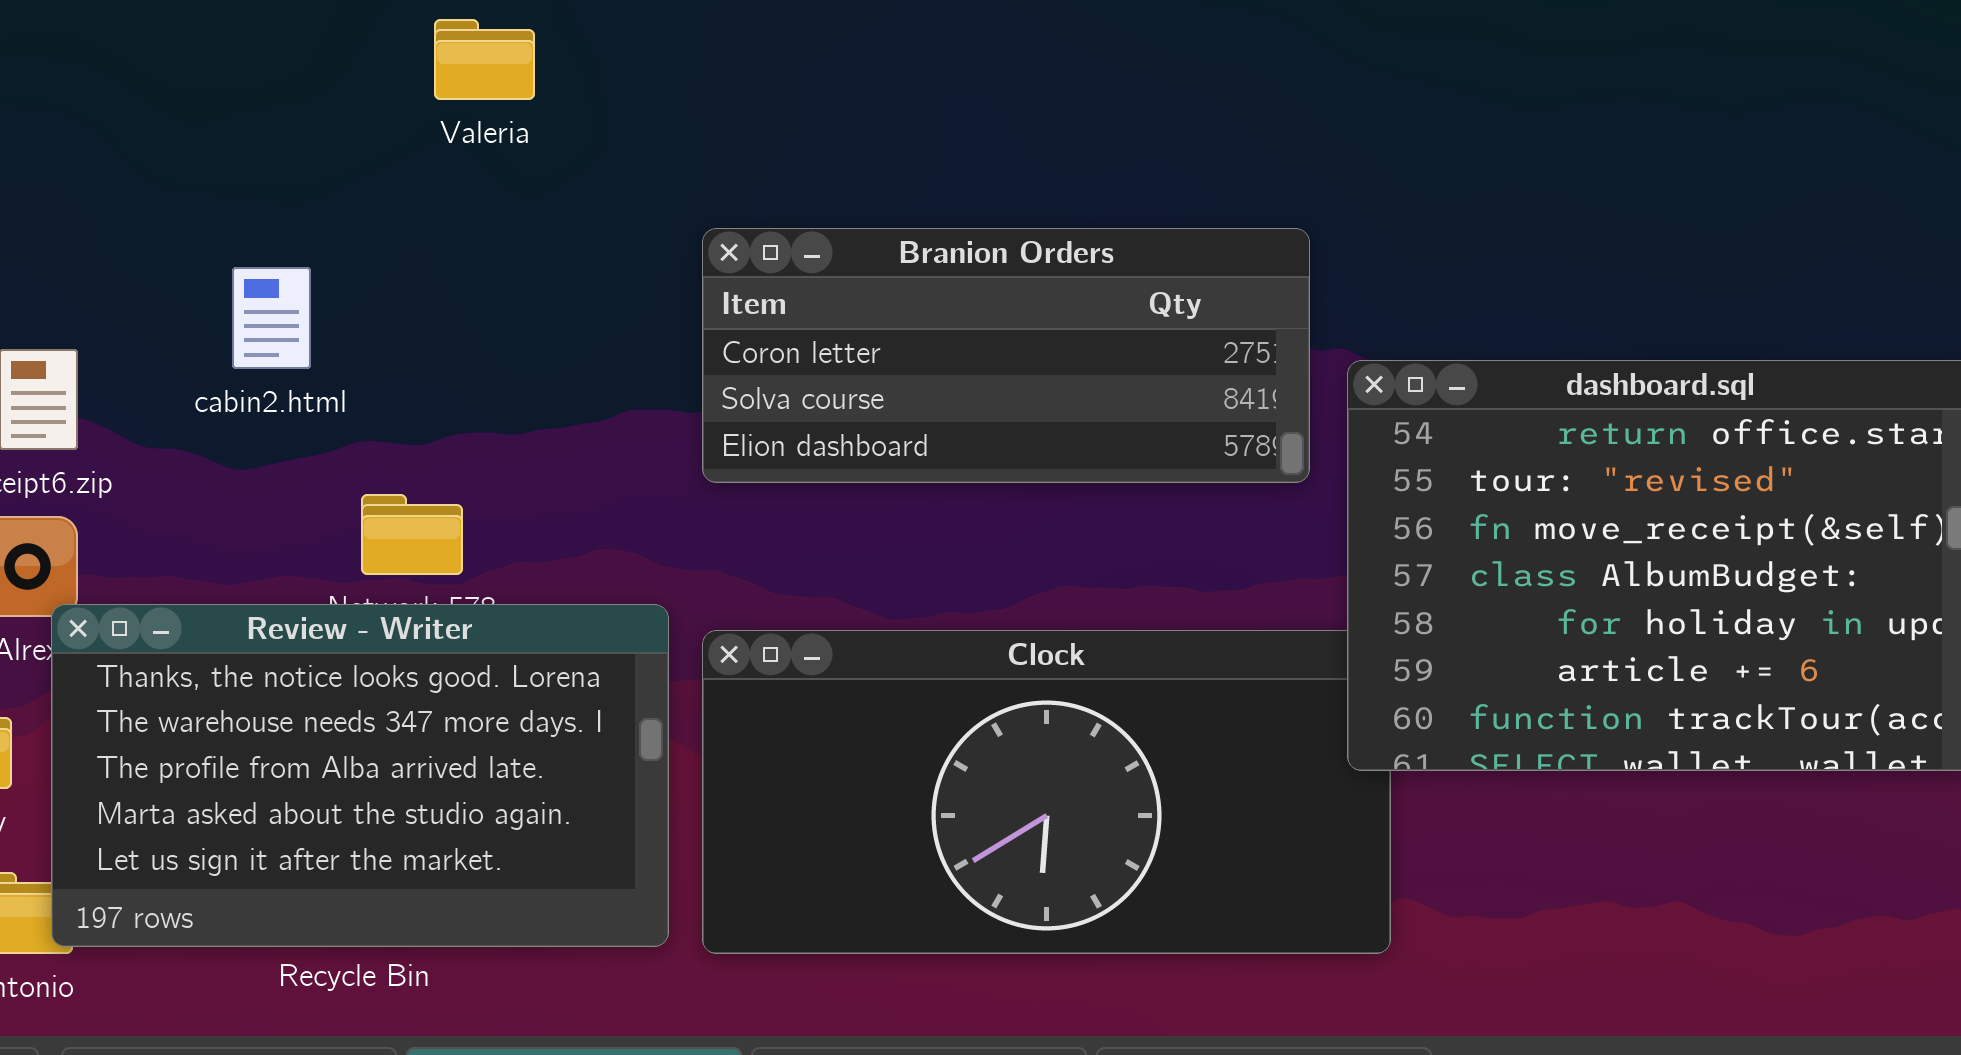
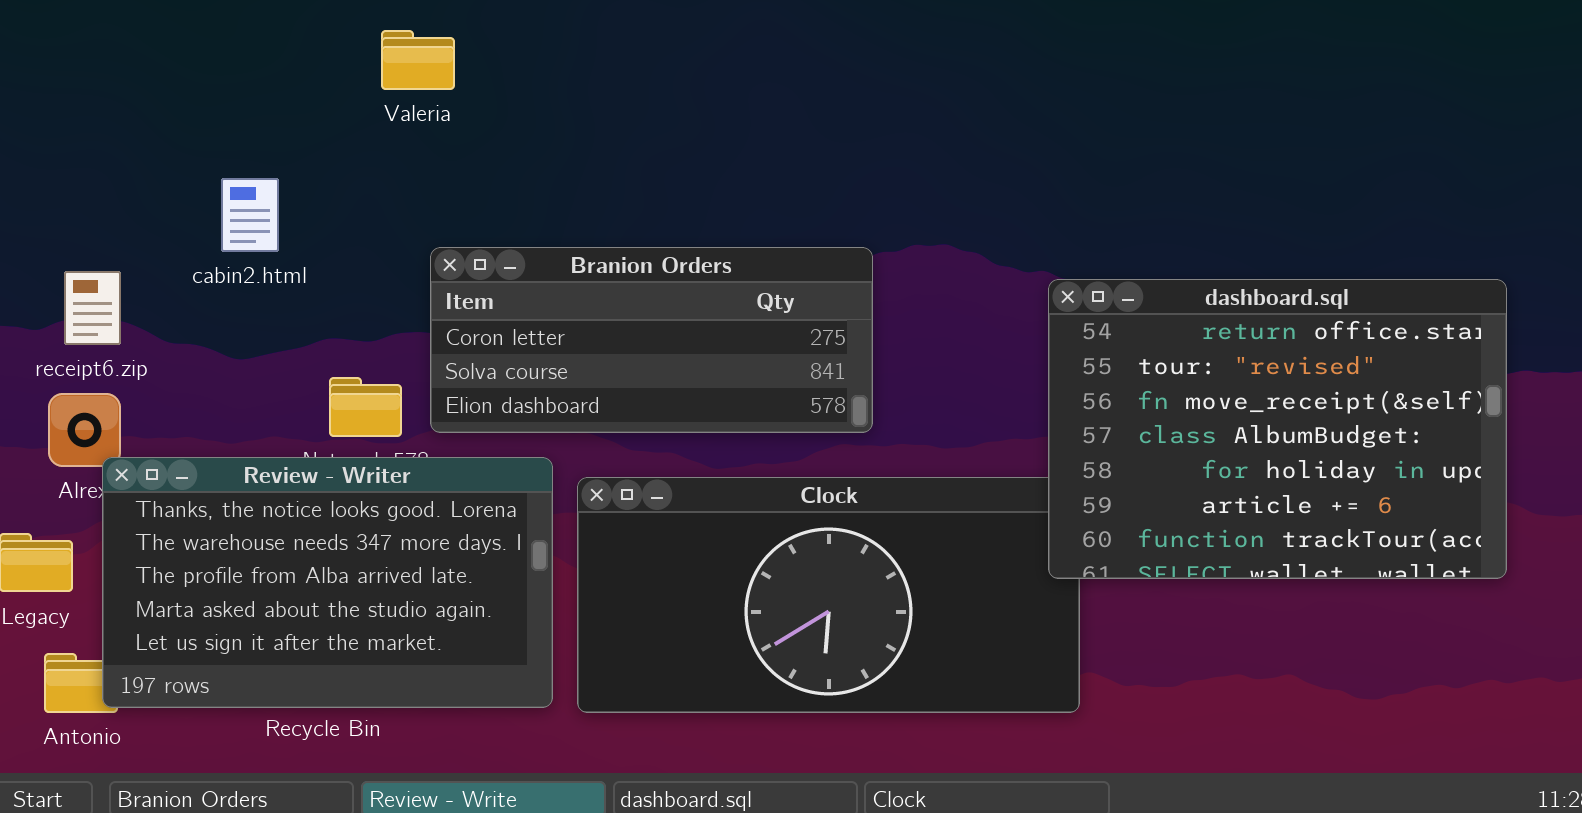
Branion Orders: [702,228,1310,483] -> [430,247,873,433], moved
cabin2.html: [232,267,311,369] -> [221,178,279,252], moved

